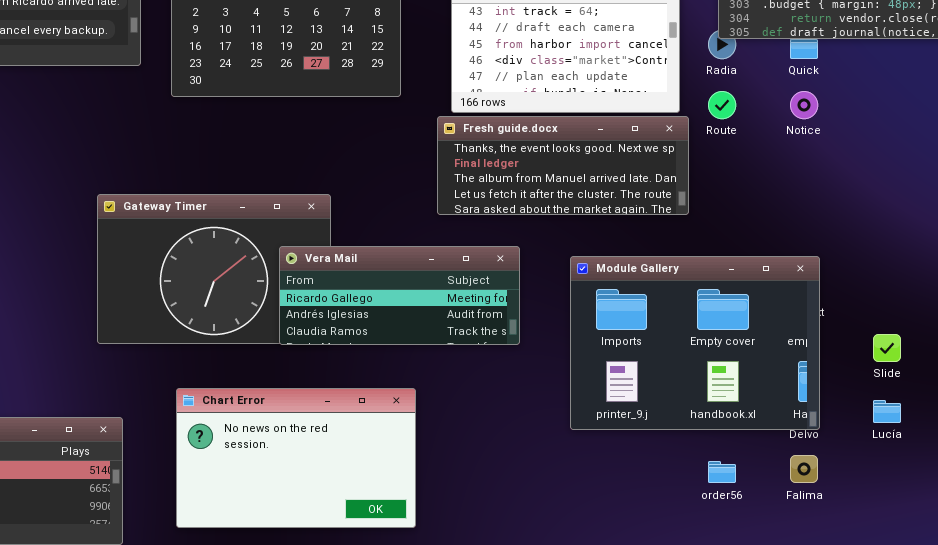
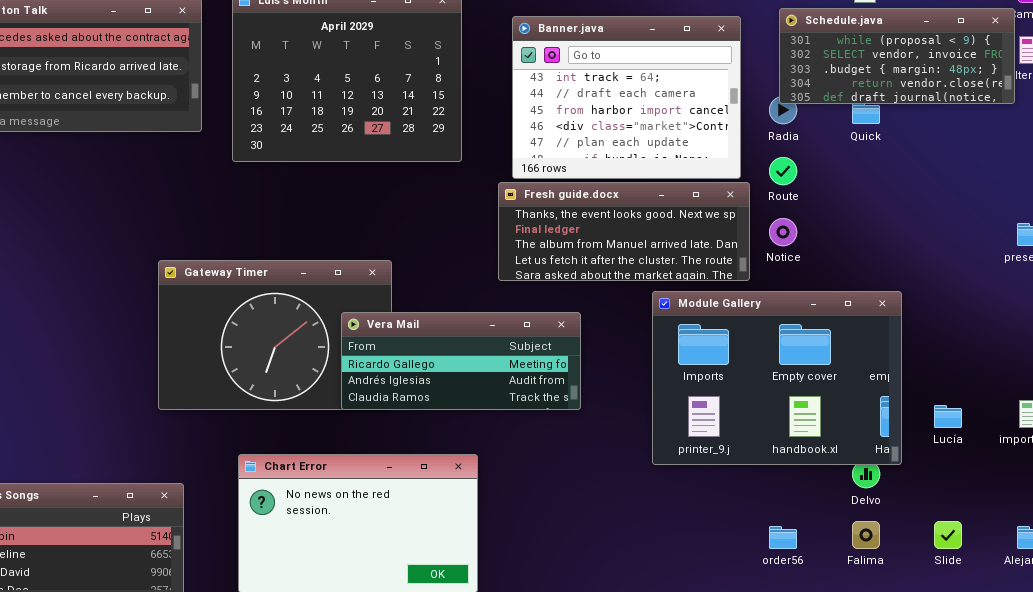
Notice: [790,91,818,119] -> [769,218,797,246], moved
Module Gallery: [570,256,820,430] -> [652,291,902,465], moved
Slide: [873,334,901,362] -> [934,521,962,549], moved
Lucía: [873,400,901,423] -> [934,405,962,428], moved

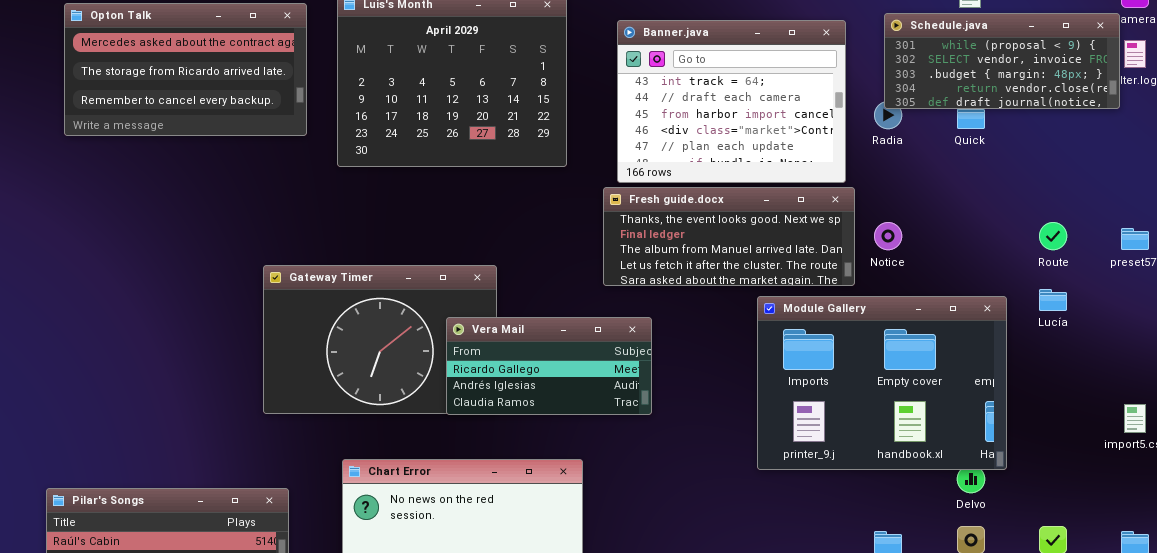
Route: [769,157,797,185] -> [1039,222,1067,250], moved
Vera Mail: [341,312,581,410] -> [446,317,652,415], resized
Lucía: [934,405,962,428] -> [1039,289,1067,311], moved

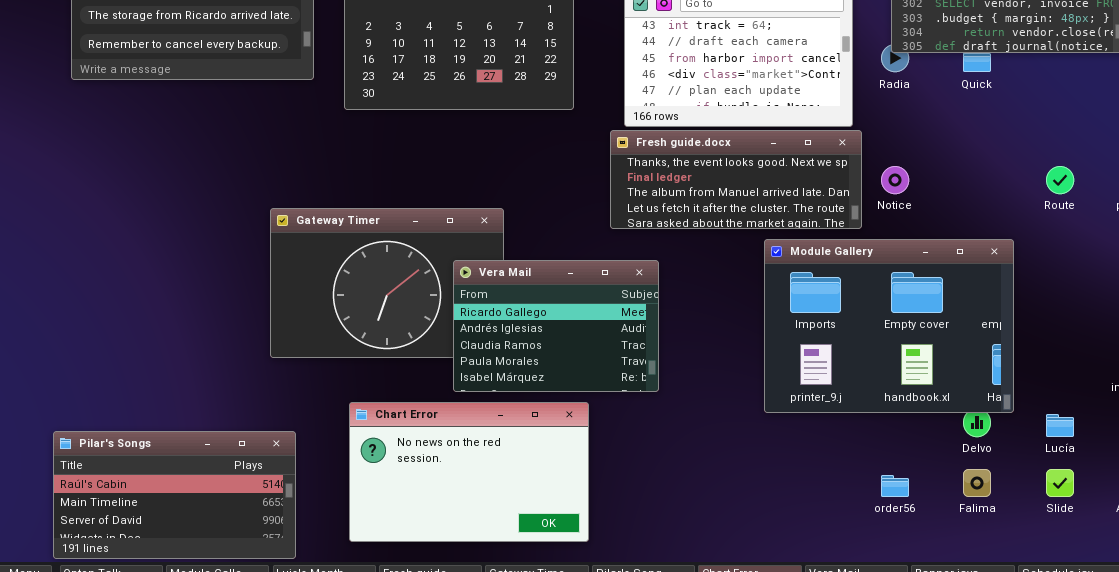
Lucía: [1039,289,1067,311] -> [1046,414,1074,437], moved
Vera Mail: [446,317,652,415] -> [453,260,659,392], resized

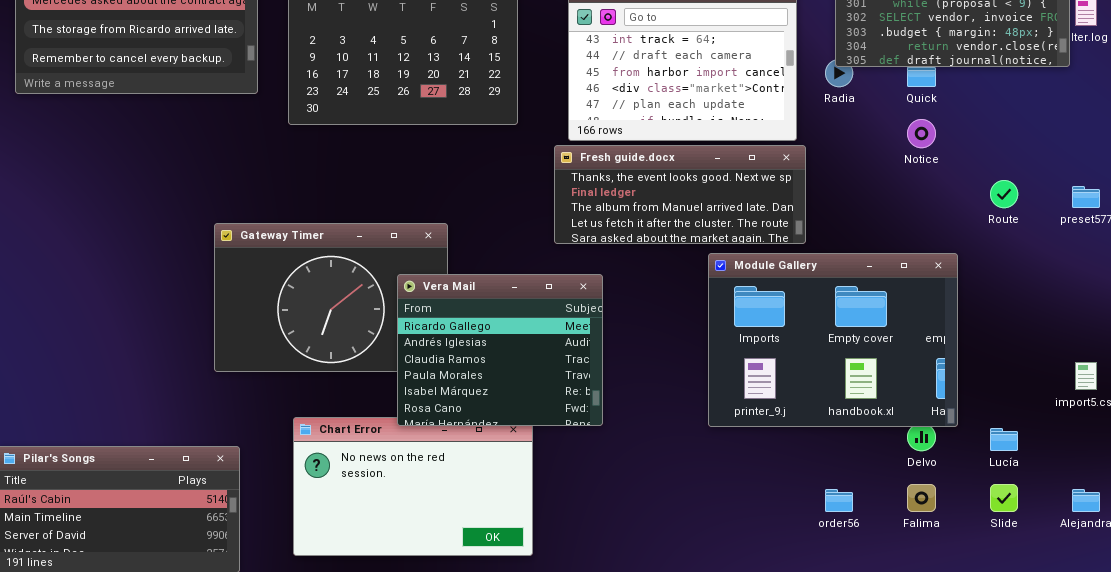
Notice: [881,166,909,194] -> [907,119,936,148], moved
Vera Mail: [453,260,659,392] -> [397,274,603,426], resized

